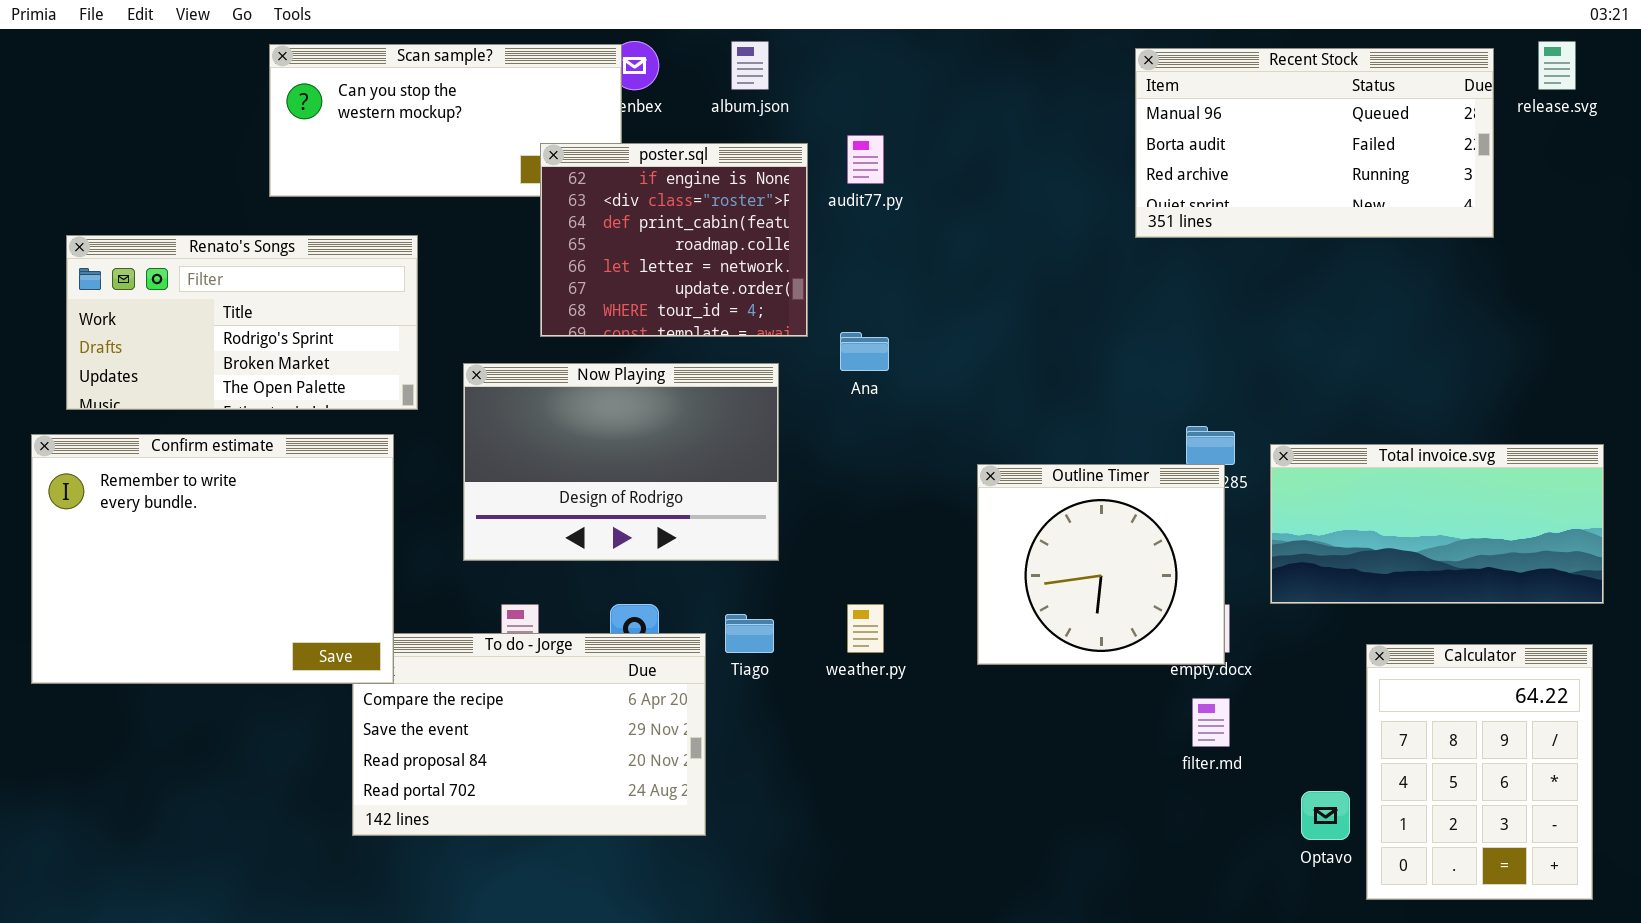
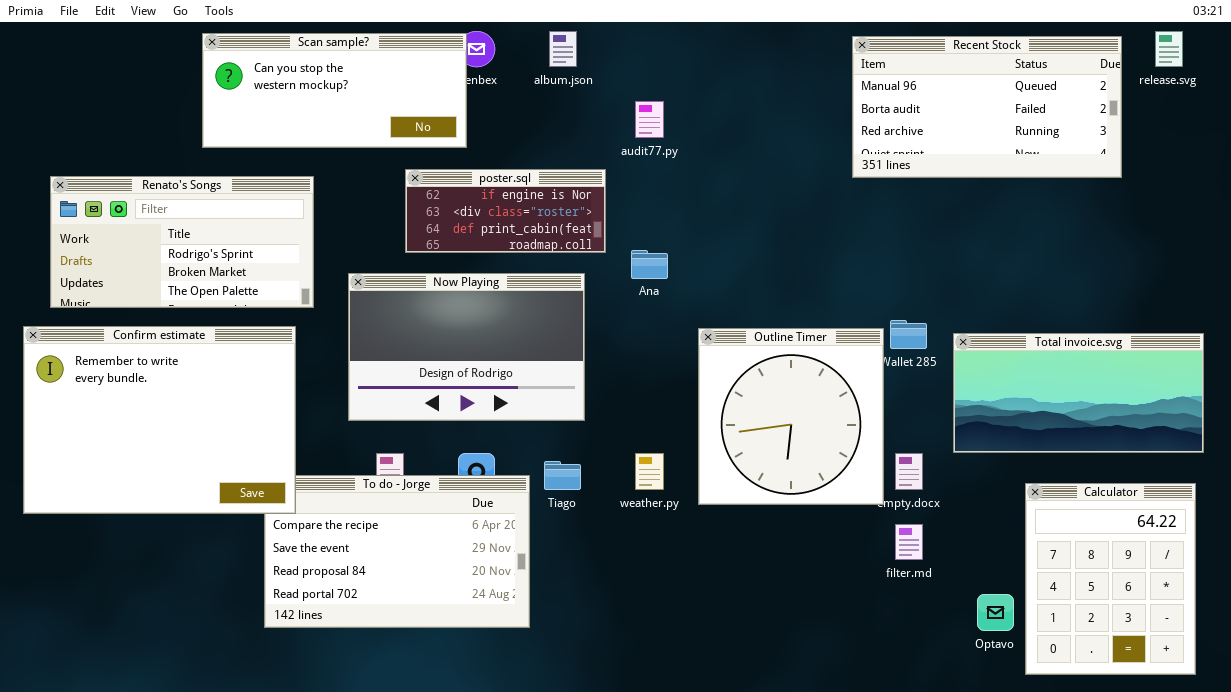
poster.sql: [540,143,808,337] -> [405,169,606,253], resized
Outline Timer: [977,464,1225,665] -> [698,328,884,505], moved, resized

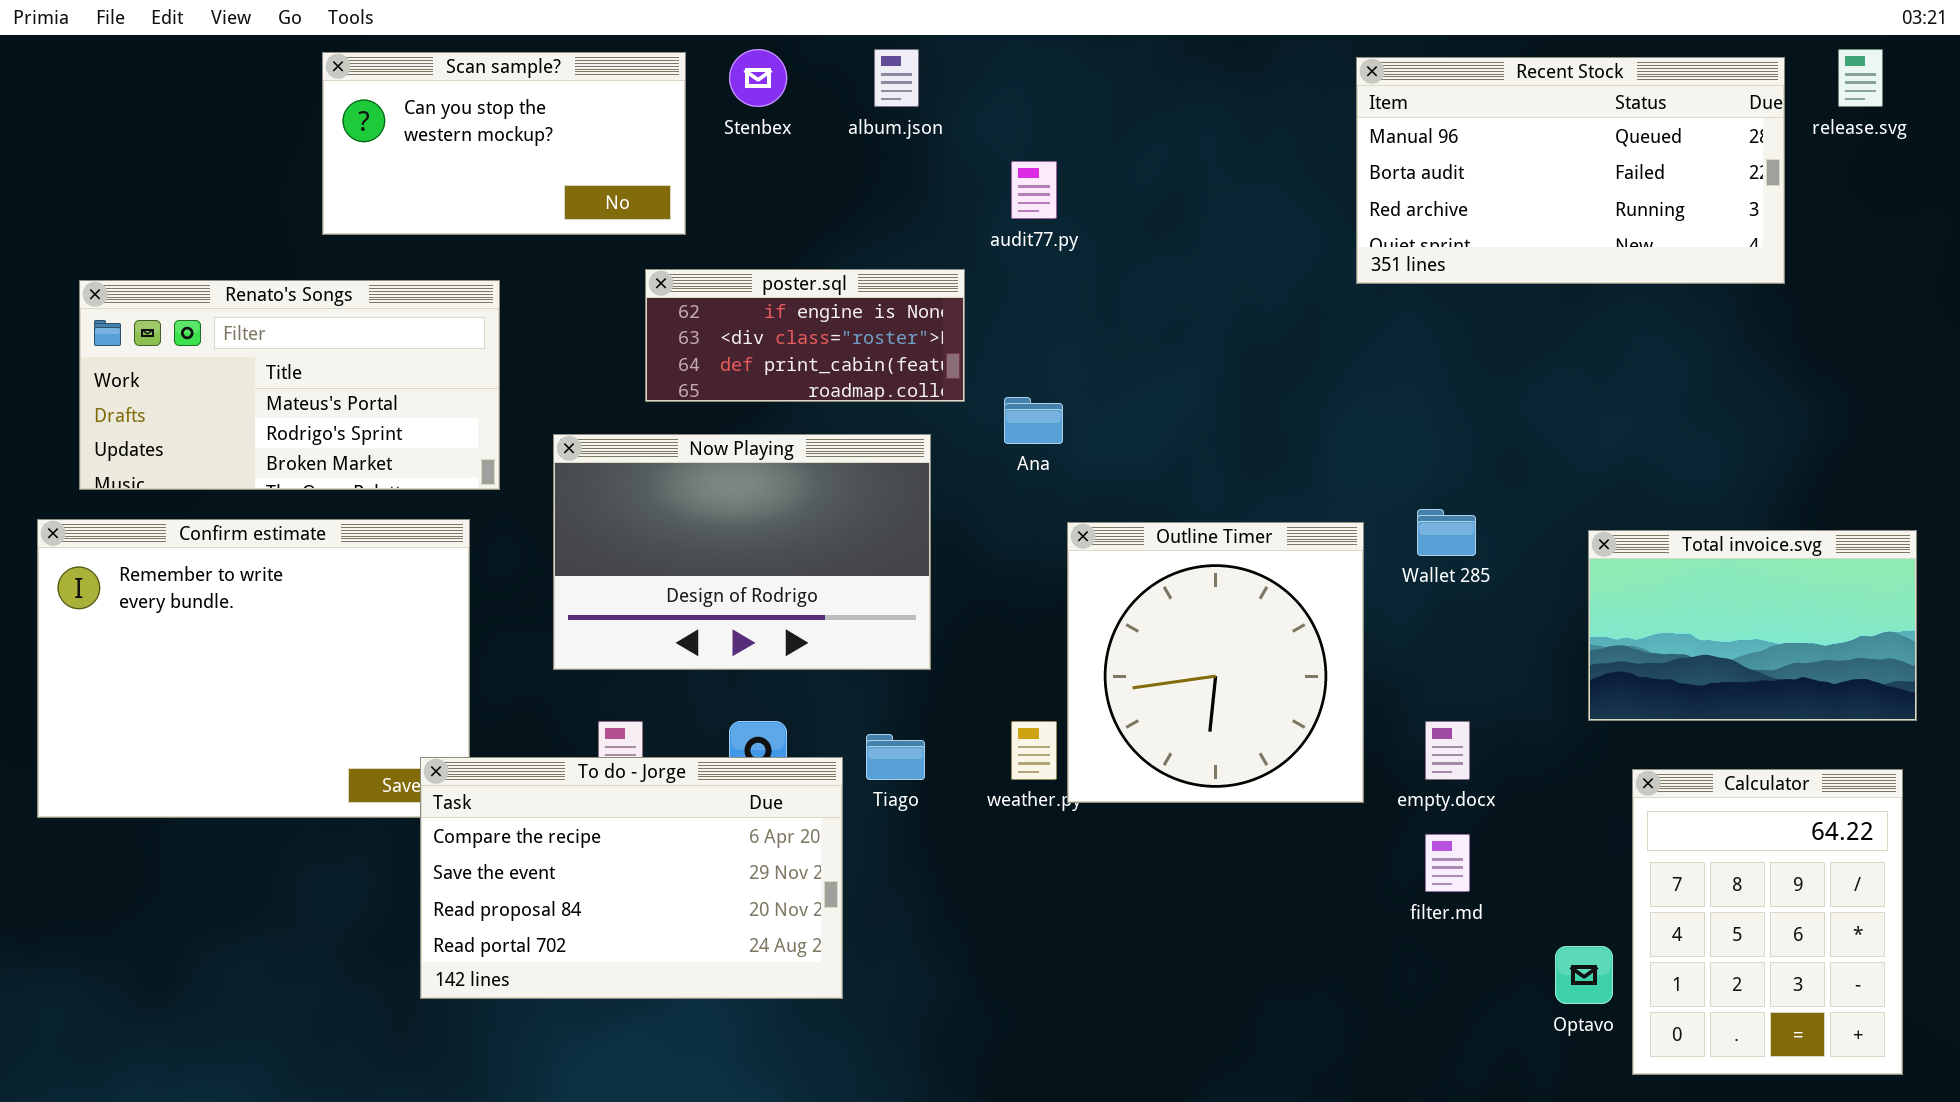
Scan sample?: [202,33,467,148] -> [322,52,686,235], resized
Renato's Songs: [50,176,314,308] -> [79,280,500,490], scrolled up 1 row
Outline Timer: [698,328,884,505] -> [1067,522,1364,803], moved
Total invoice.svg: [953,333,1204,453] -> [1588,530,1917,721], resized
To do - Jorge: [264,475,530,628] -> [420,757,843,999], raised

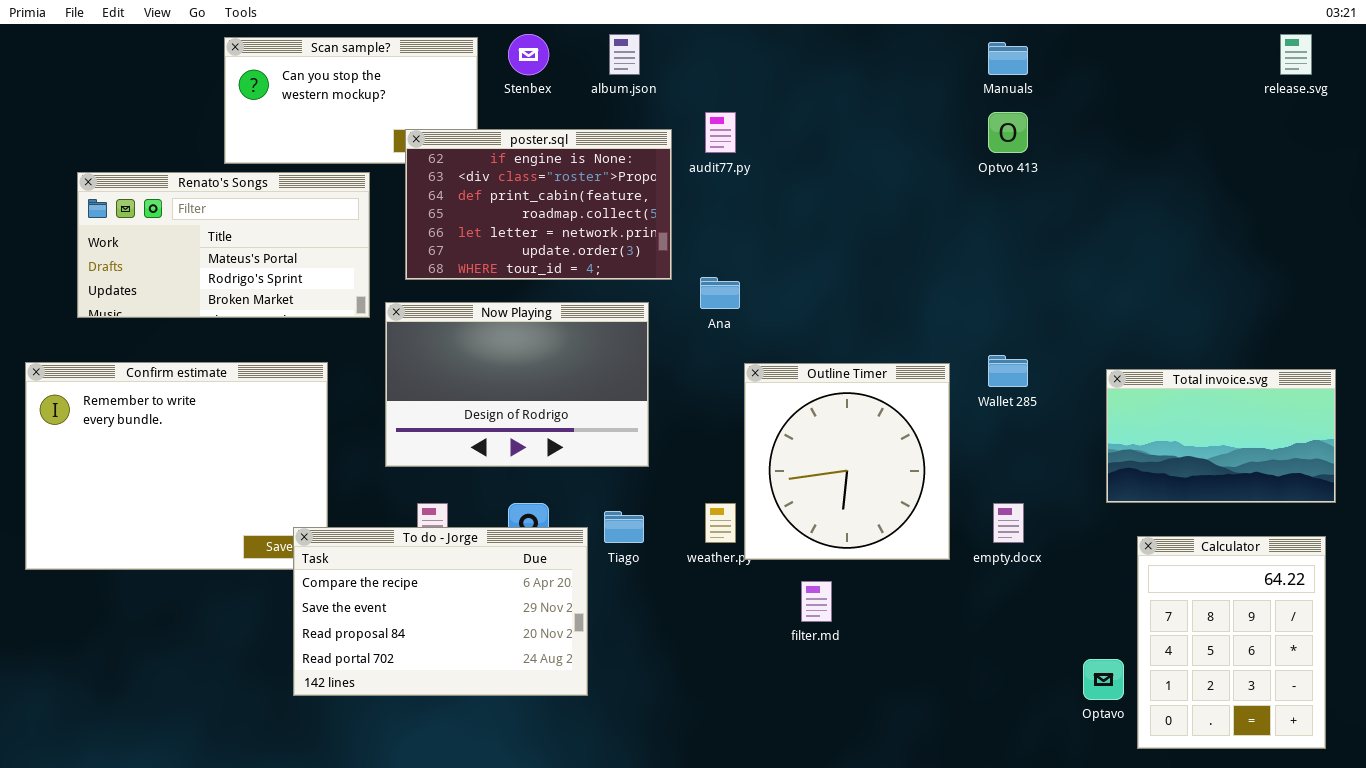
Recent Stock: [1356,57,1785,284] -> none, closed
poster.sql: [645,269,965,402] -> [405,129,672,280], resized
Renato's Songs: [79,280,500,490] -> [77,172,370,318], moved
filter.md: [1425,834,1470,892] -> [801,581,832,622], moved

